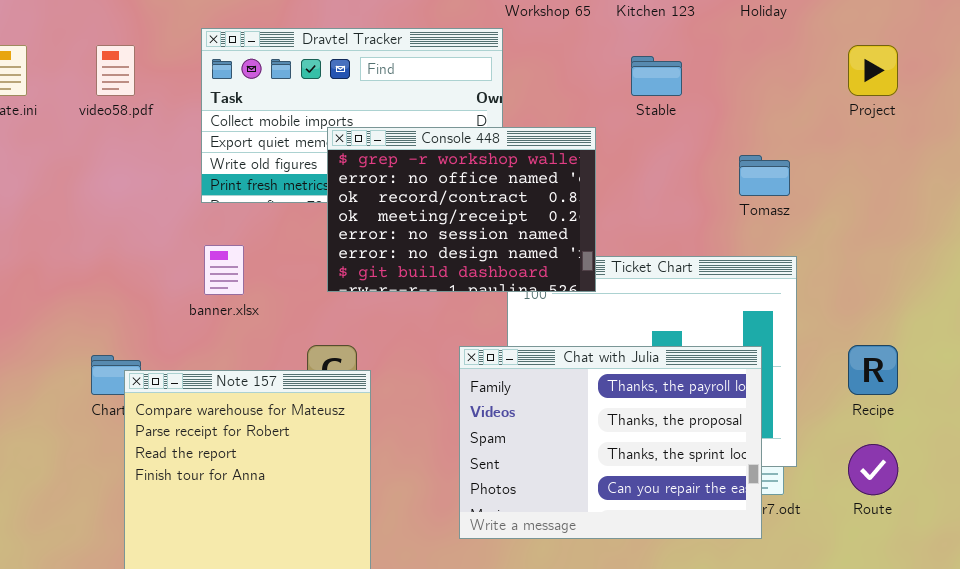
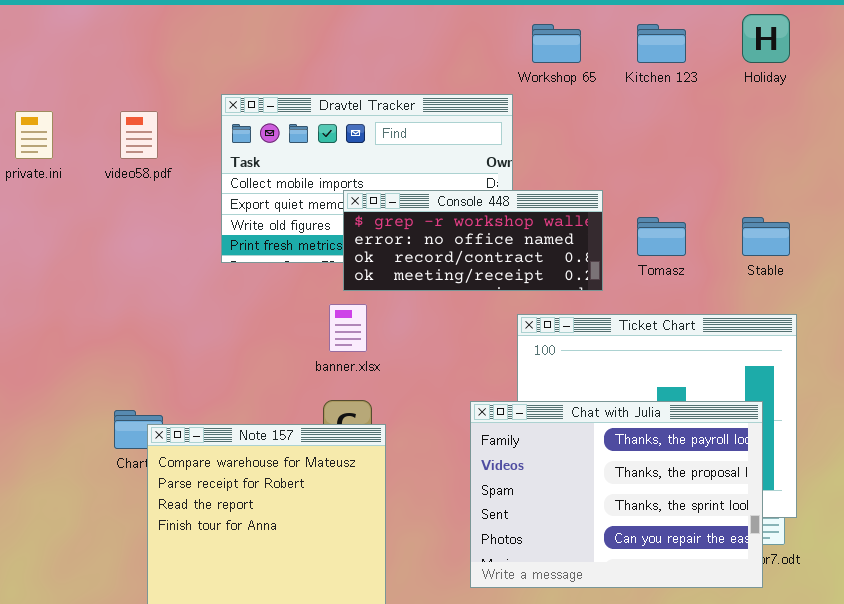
Stable: [631,56,682,96] -> [742,217,790,256], moved
Console 448: [327,127,596,292] -> [343,190,603,291], resized
Tomasz: [739,155,790,196] -> [637,217,686,256], moved
banner.xlsx: [204,245,244,295] -> [329,304,367,352], moved

